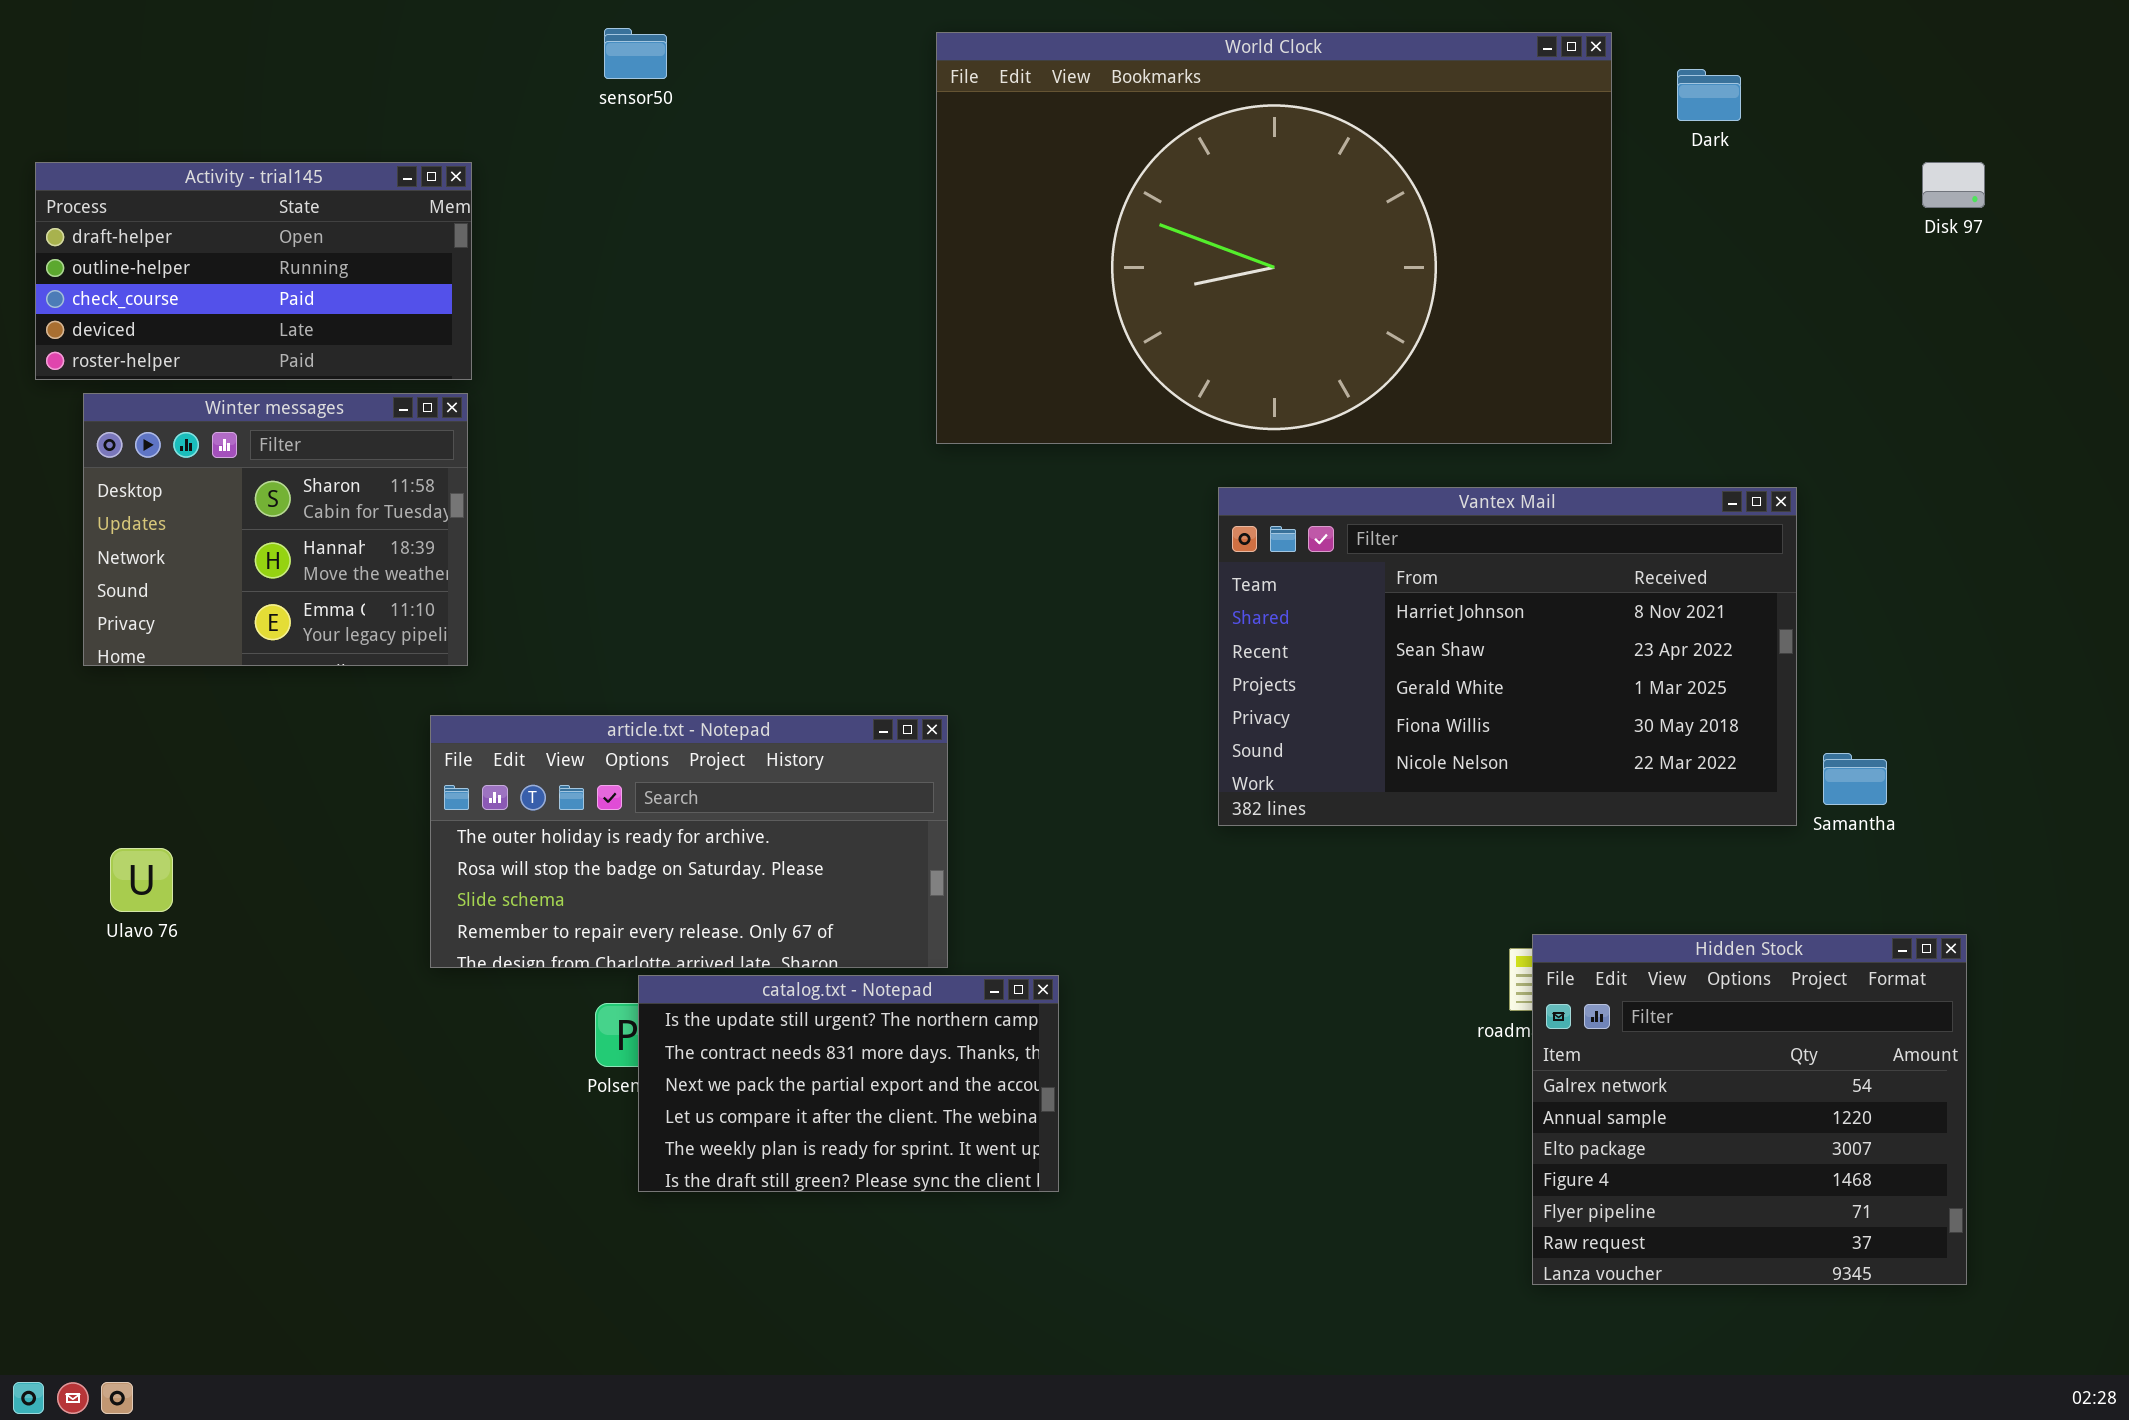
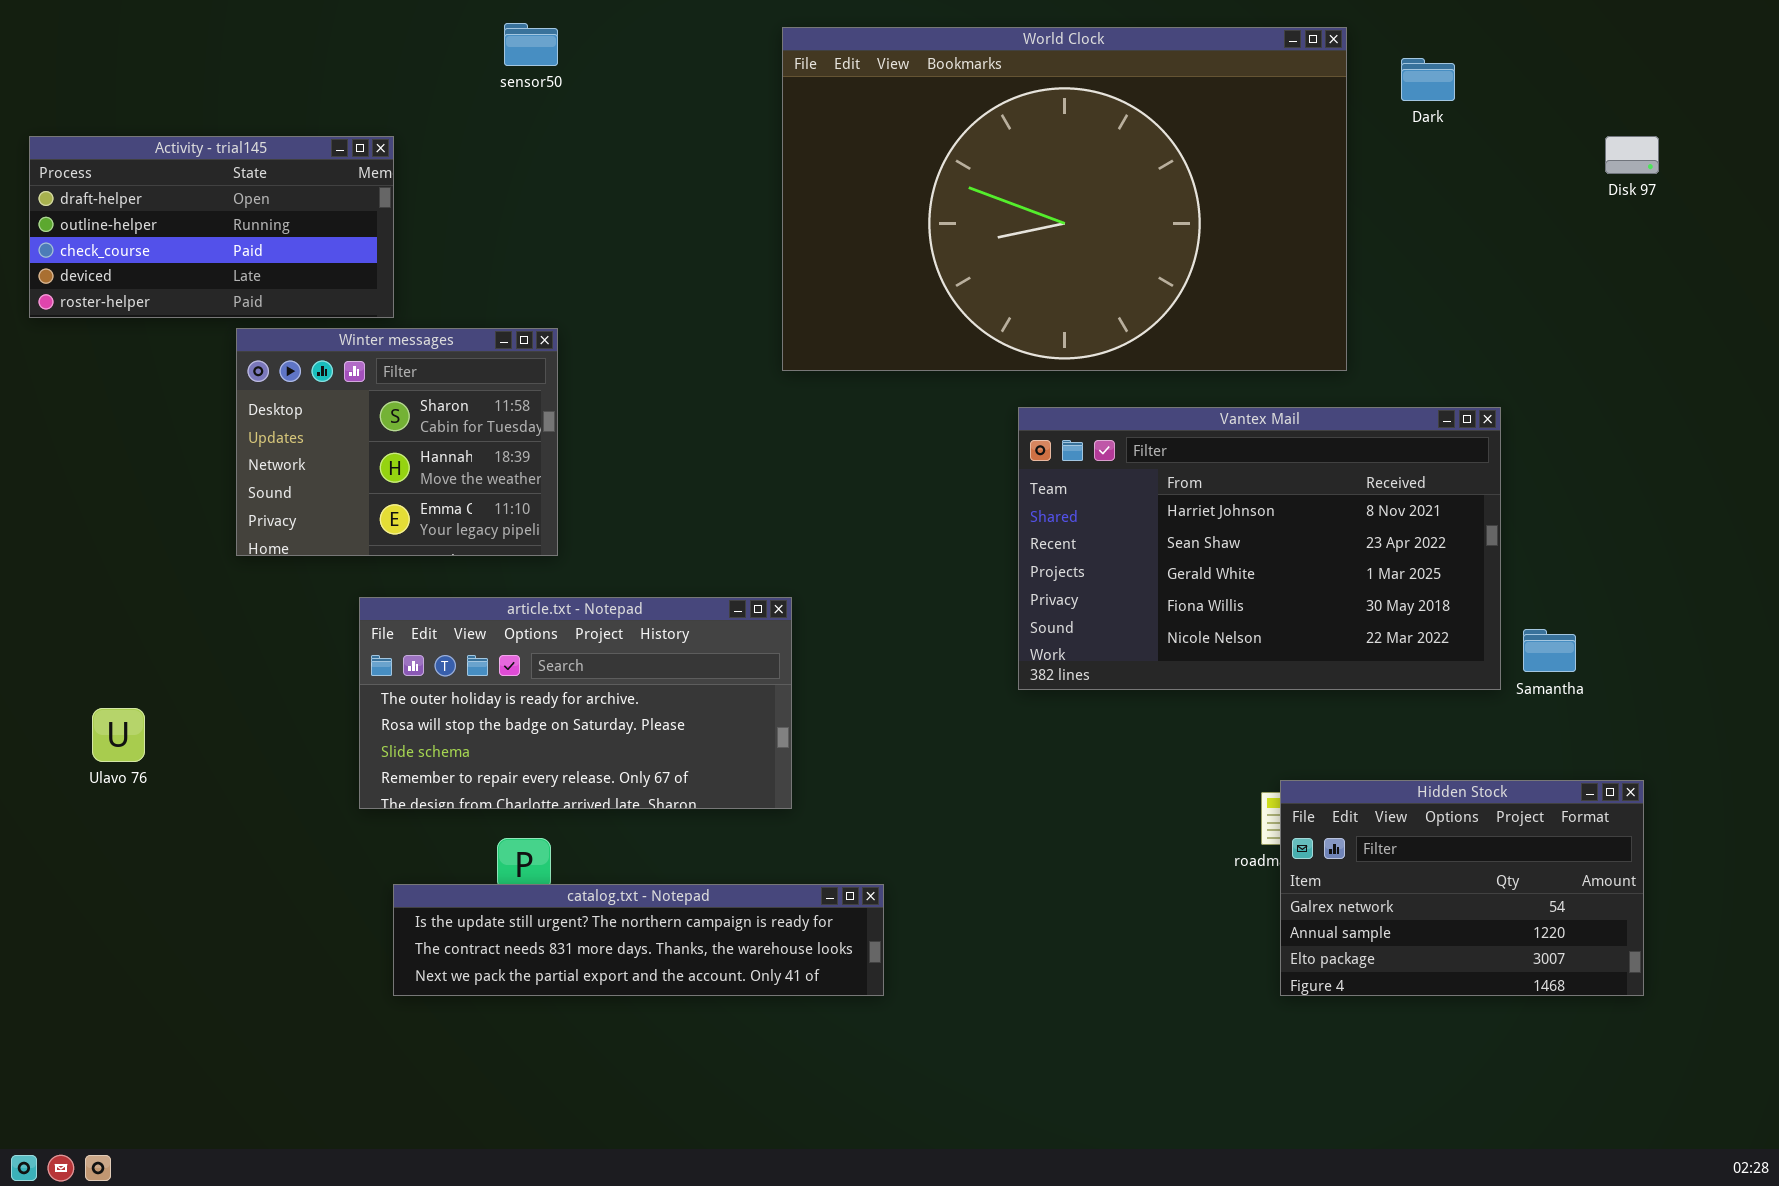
Winter messages: [83,393,468,666] -> [236,328,558,556], moved
Hidden Stock: [1532,934,1967,1285] -> [1280,780,1644,996], resized
catalog.txt - Notepad: [638,975,1059,1192] -> [393,884,884,996], resized

